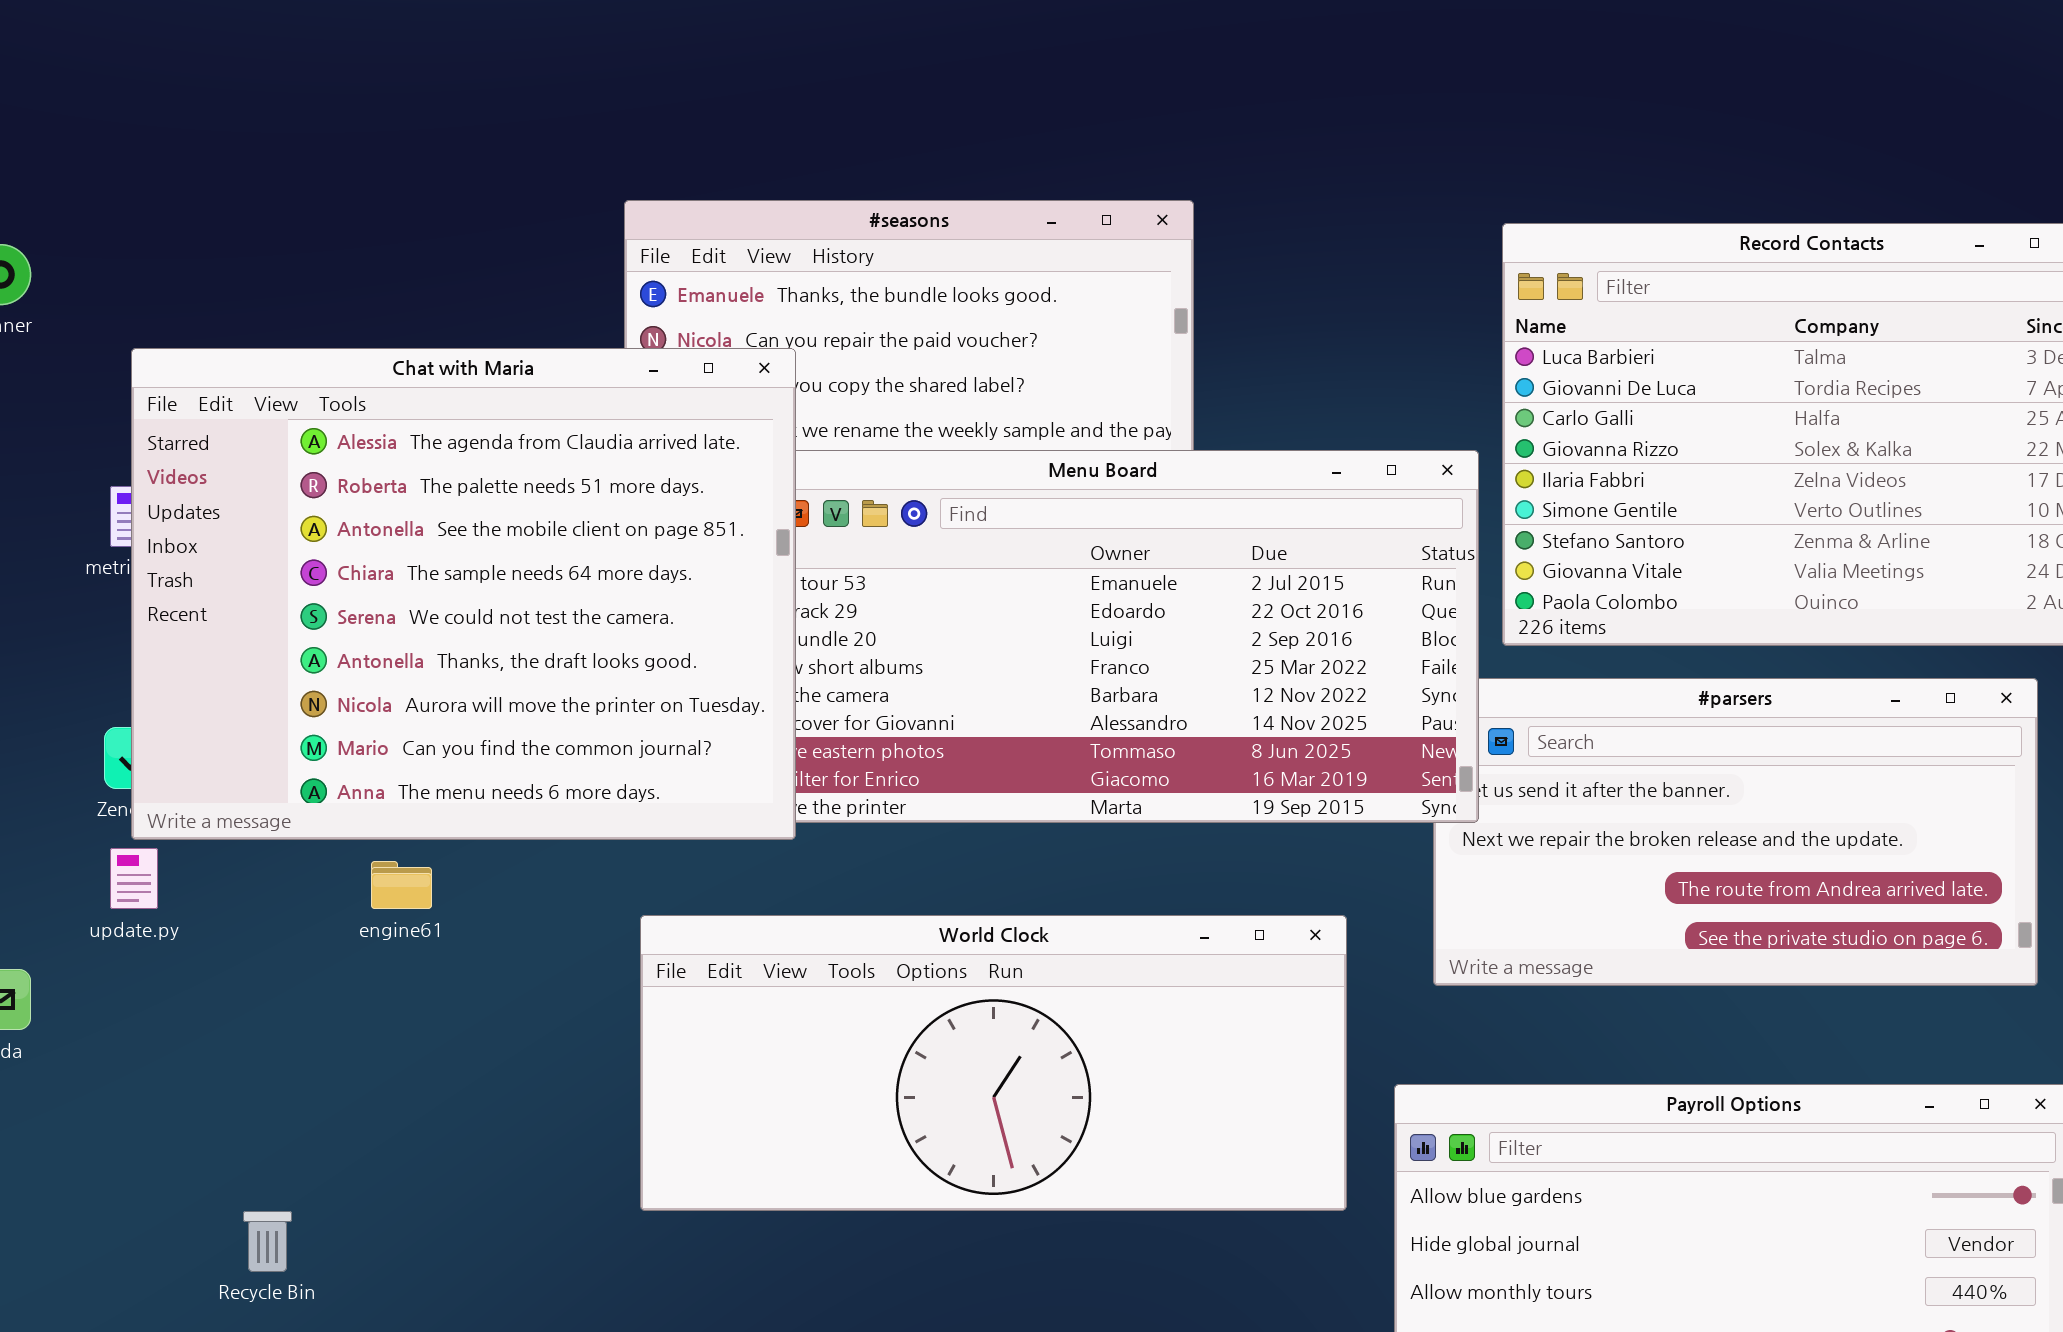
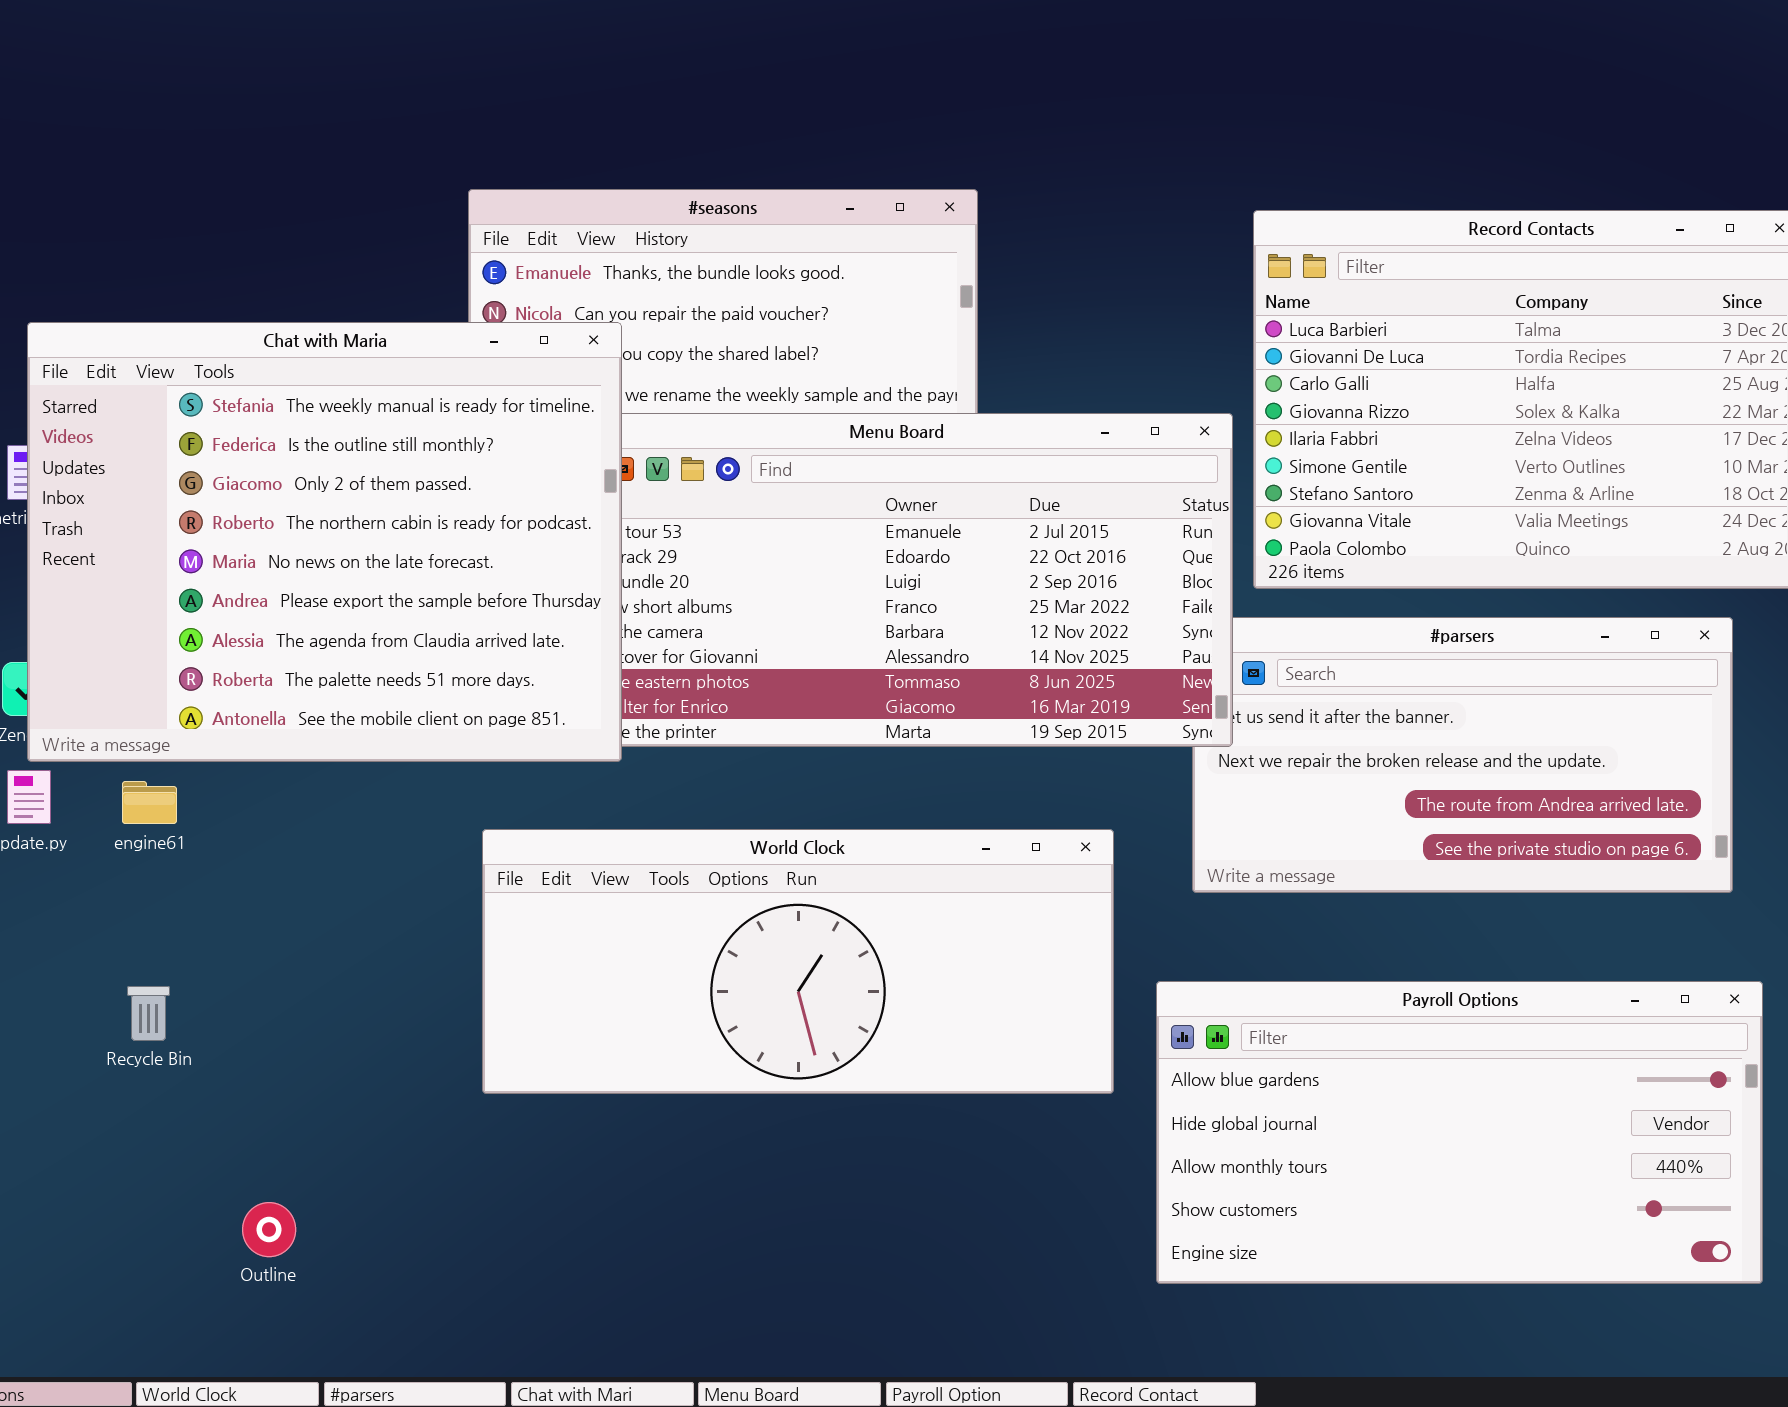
Chat with Maria: [131,348,796,840] -> [27,322,622,762], scrolled up 6 rows
engine61: [371,861,432,909] -> [122,781,177,824], moved
Recycle Bin: [243,1211,292,1272] -> [127,986,170,1041], moved

